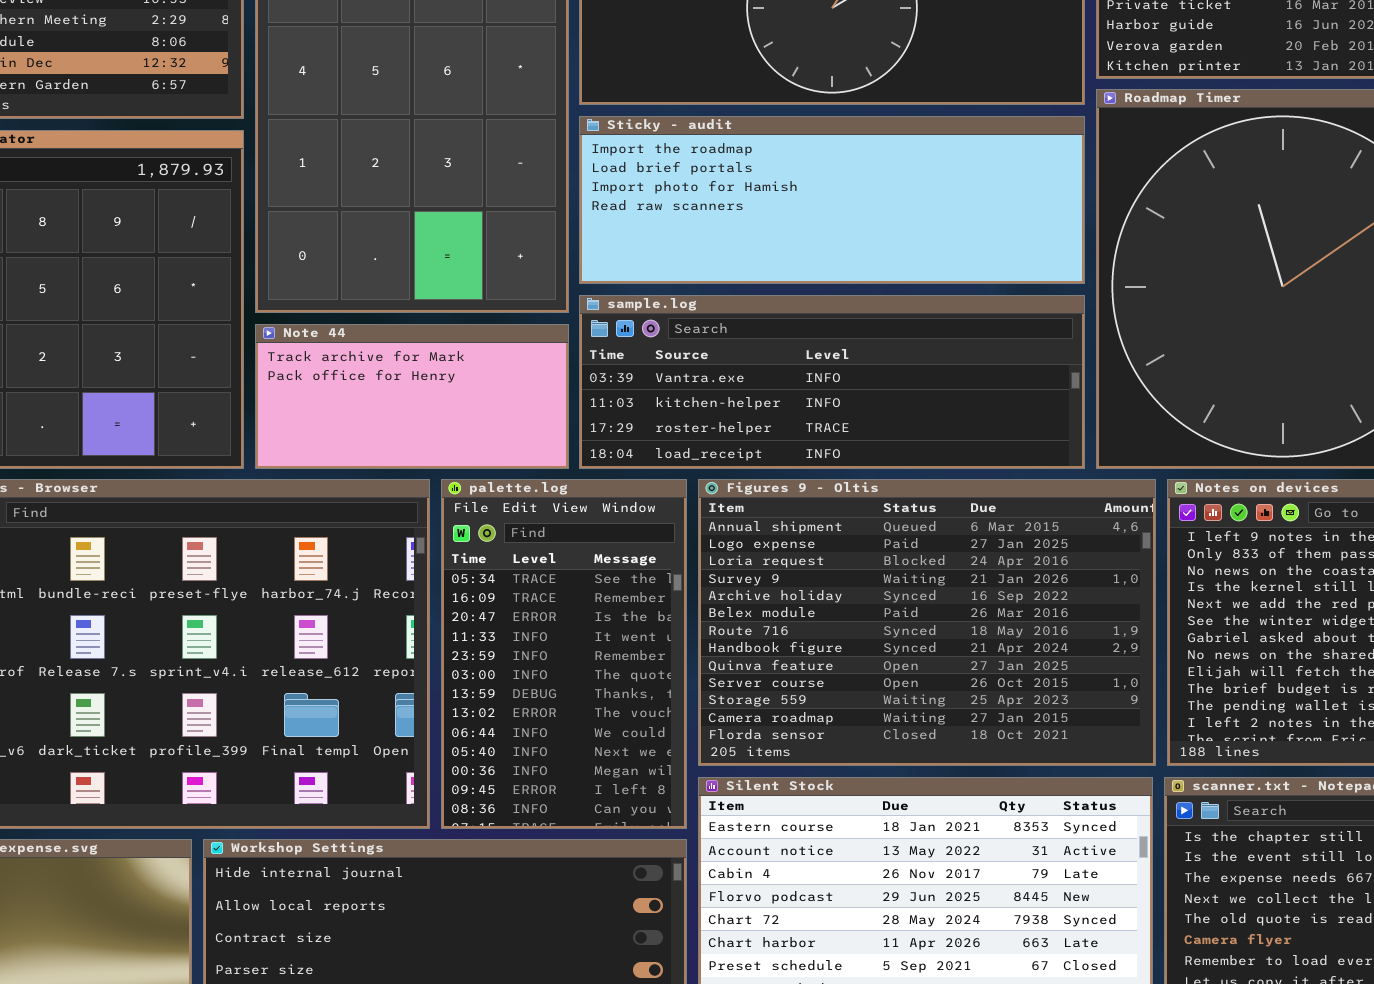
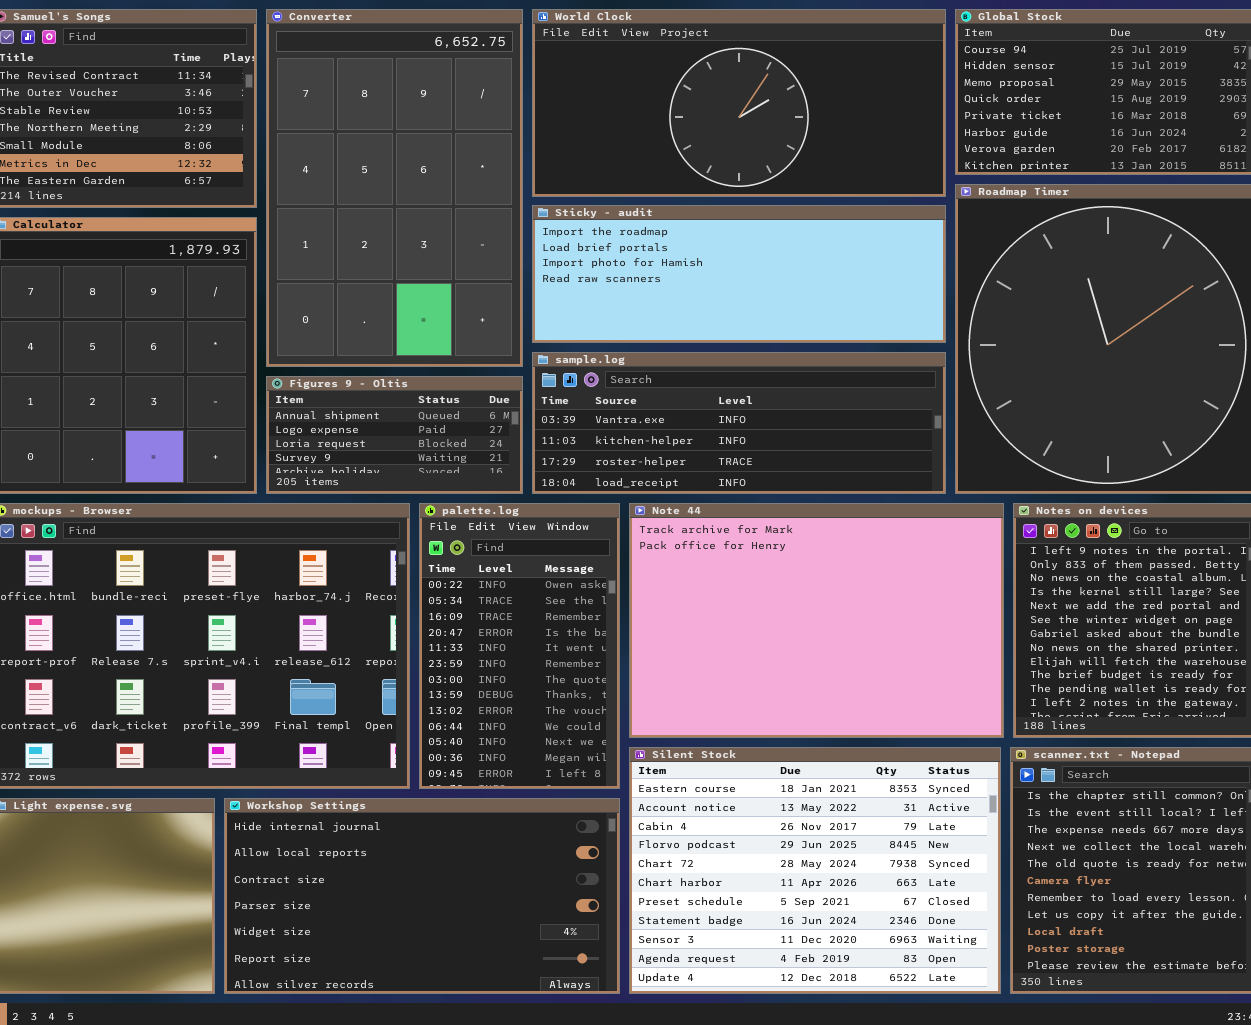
Note 44: [255,324,569,469] -> [629,503,1004,738], moved, resized
palette.log: [441,479,687,829] -> [419,503,620,789], scrolled up 1 row
Figures 9 - Oltis: [698,479,1156,766] -> [266,376,523,494], moved, resized

